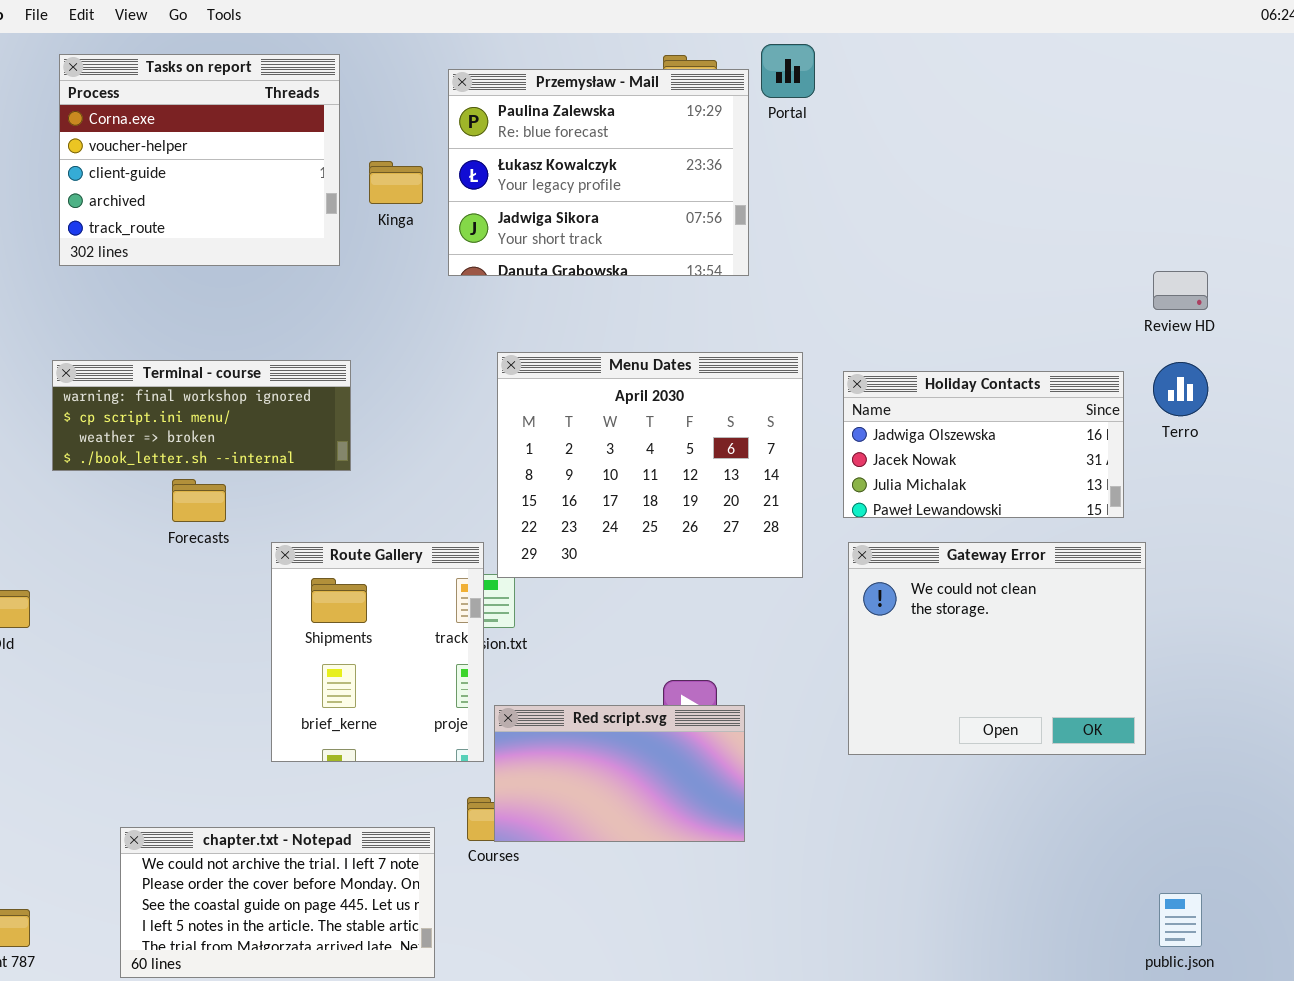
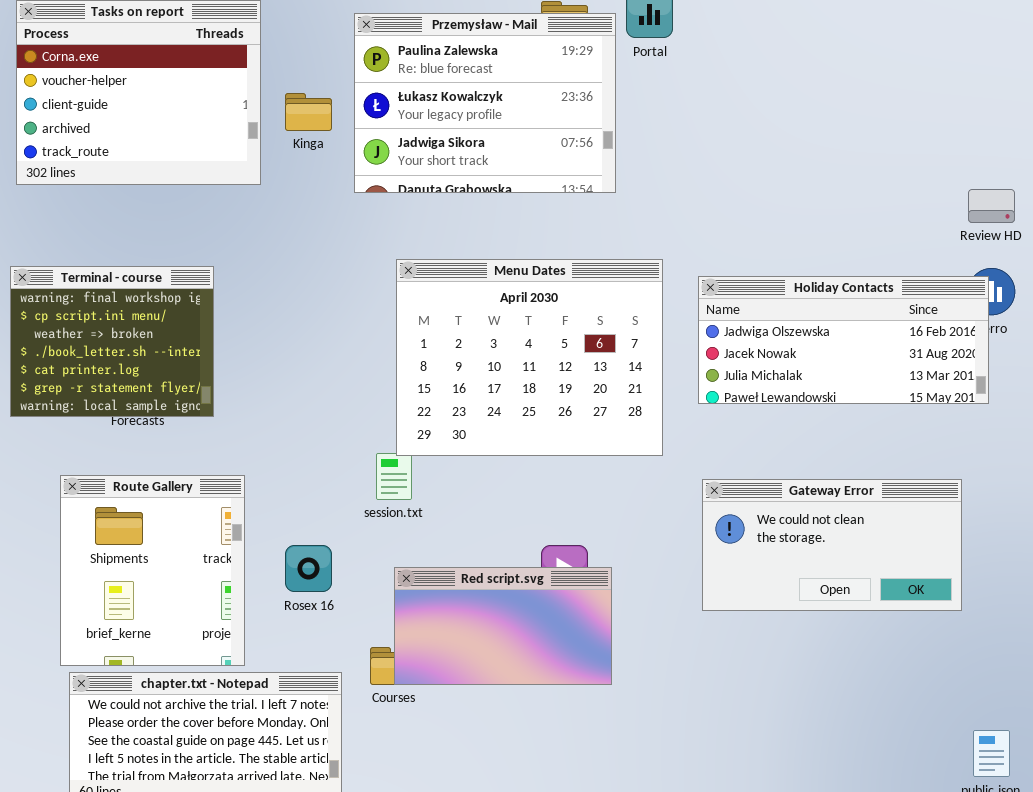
Terminal - course: [52,360,351,471] -> [10,266,214,417], resized
Holiday Contacts: [843,371,1124,518] -> [698,276,989,404], resized
Route Gallery: [271,542,484,762] -> [60,475,245,666], moved
Gateway Error: [848,542,1146,755] -> [702,479,962,611], resized

